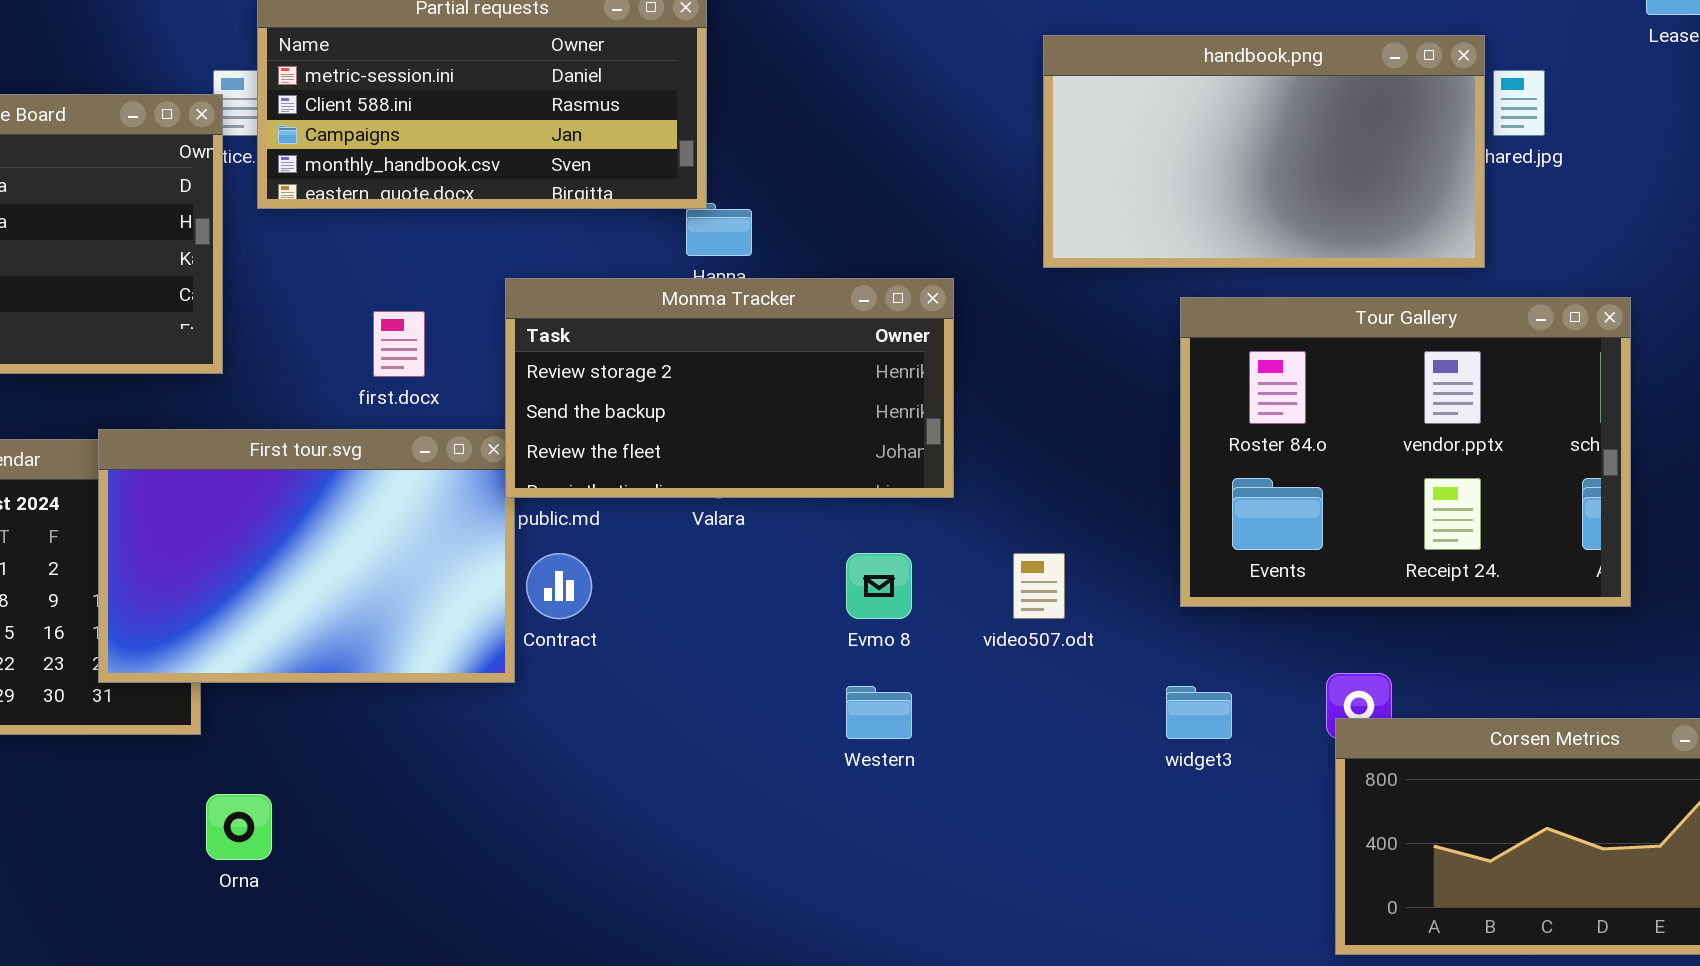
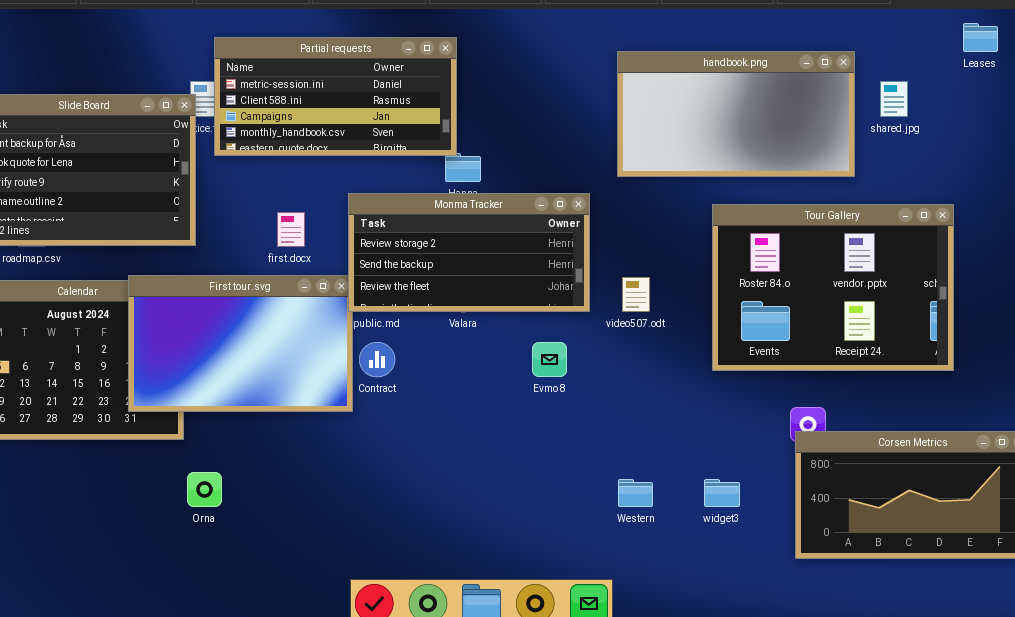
handbook.png: [1043,35,1485,268] -> [617,51,855,177], moved
video507.odt: [1013,553,1065,619] -> [622,277,650,312], moved
Western: [846,686,912,739] -> [618,479,653,507], moved
widget3: [1166,686,1232,739] -> [704,479,740,507], moved

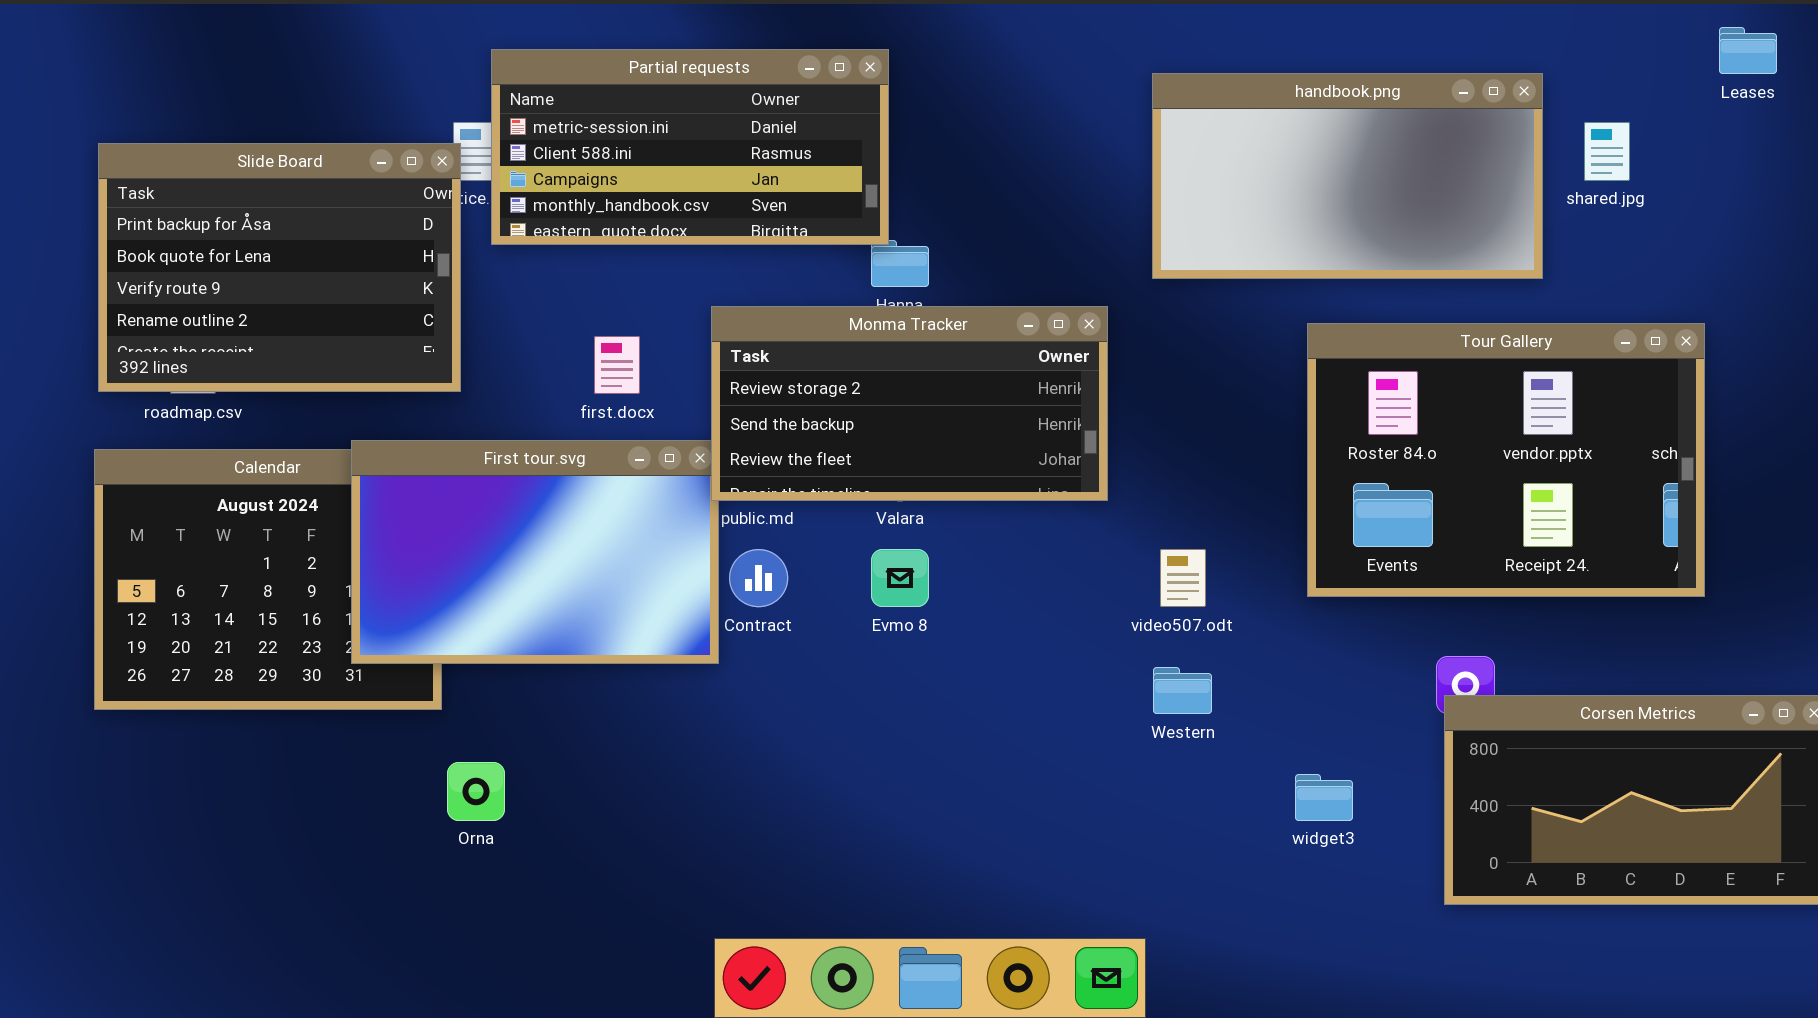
video507.odt: [622,277,650,312] -> [1160,549,1206,607], moved
Evmo 8: [532,342,567,377] -> [871,549,929,607], moved
Western: [618,479,653,507] -> [1153,667,1212,714], moved

